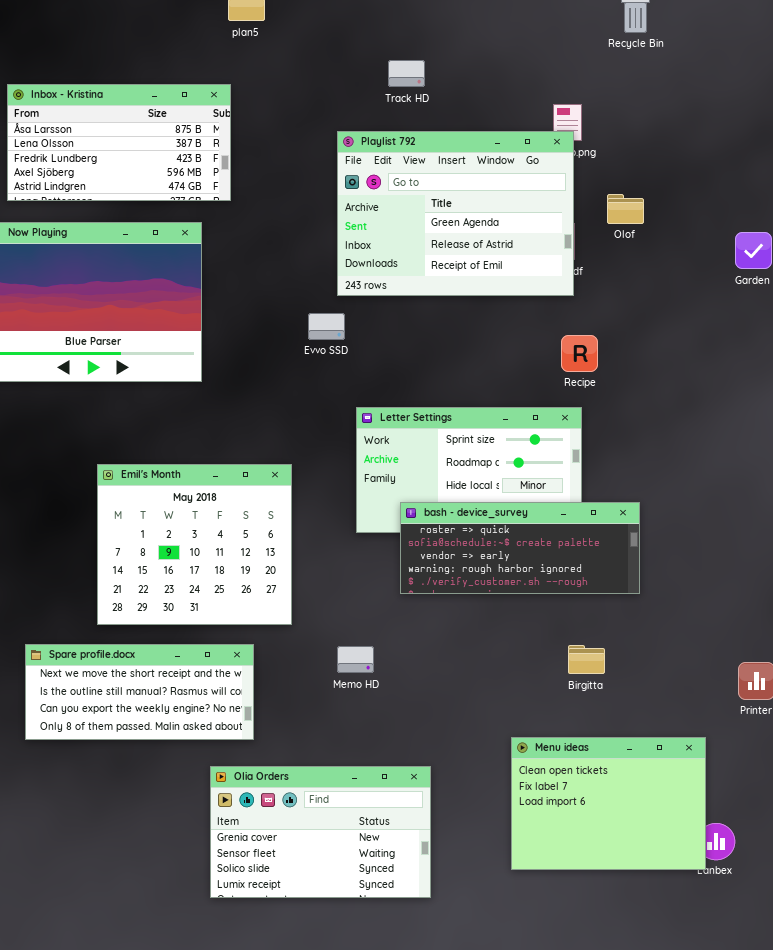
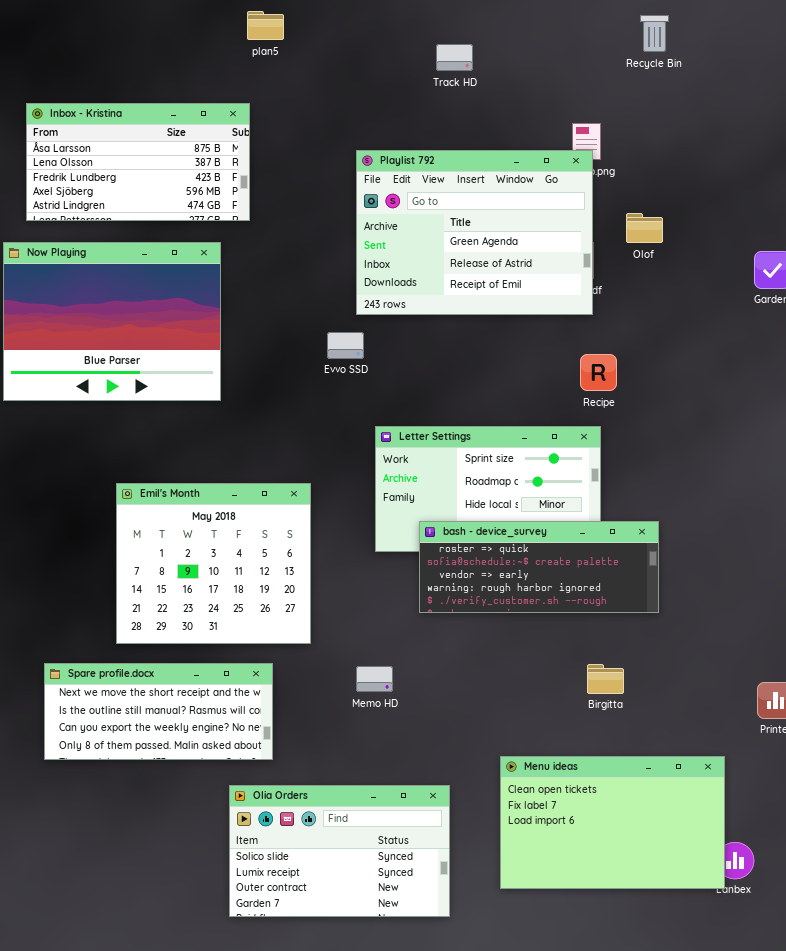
Track HD: [388,60,425,87] -> [436,44,473,71], moved
Menu ideas: [511,737,706,870] -> [500,756,725,889], resized
Olia Orders: [210,766,431,898] -> [229,785,450,917], scrolled down 2 rows

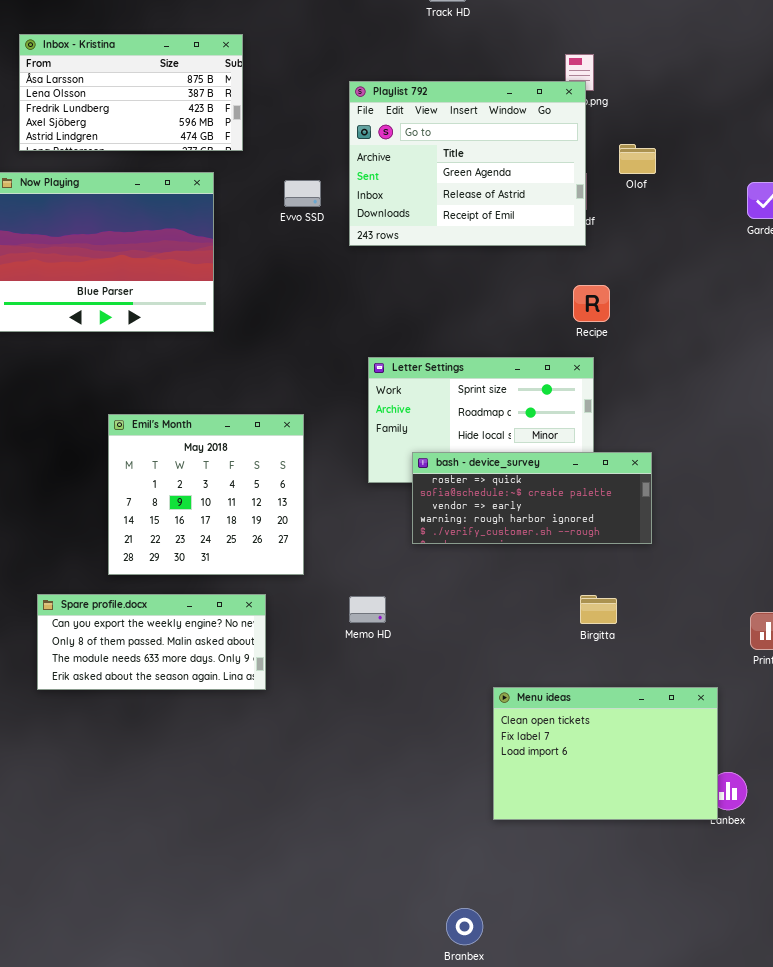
Evvo SSD: [327,332,364,359] -> [284,180,321,207], moved
Spare profile.docx: [44,663,273,760] -> [37,594,266,690], scrolled down 2 rows
Olia Orders: [229,785,450,917] -> none, closed

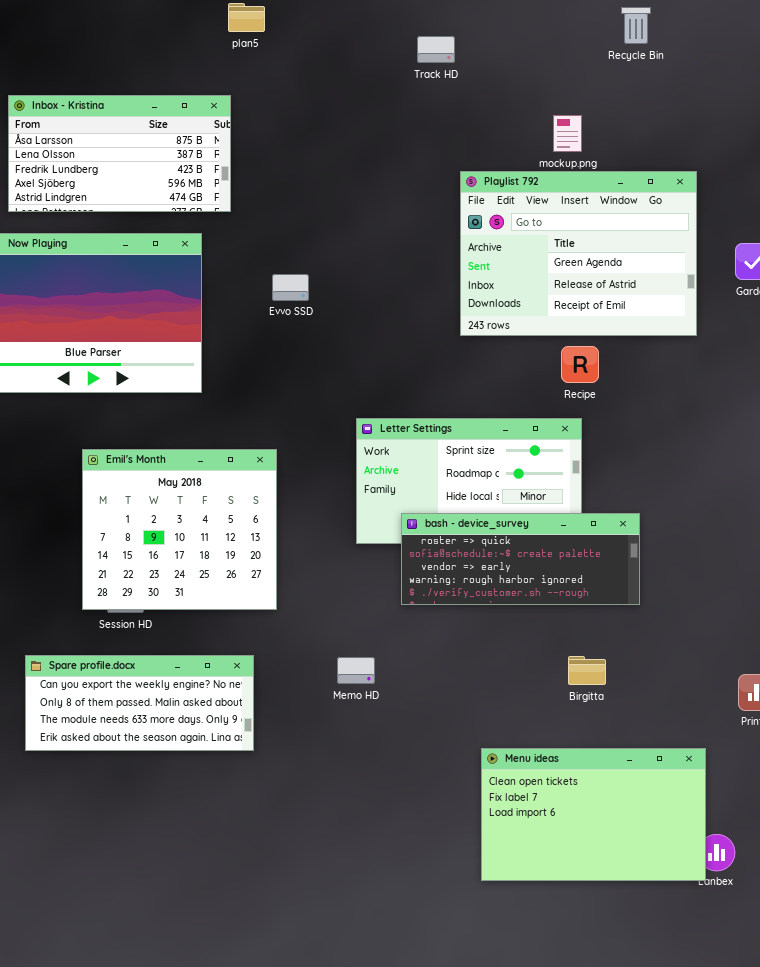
Playlist 792: [349,81,586,246] -> [460,171,697,336], moved
Evvo SSD: [284,180,321,207] -> [272,274,309,301], moved
Emil's Month: [108,414,304,575] -> [82,449,277,610], moved

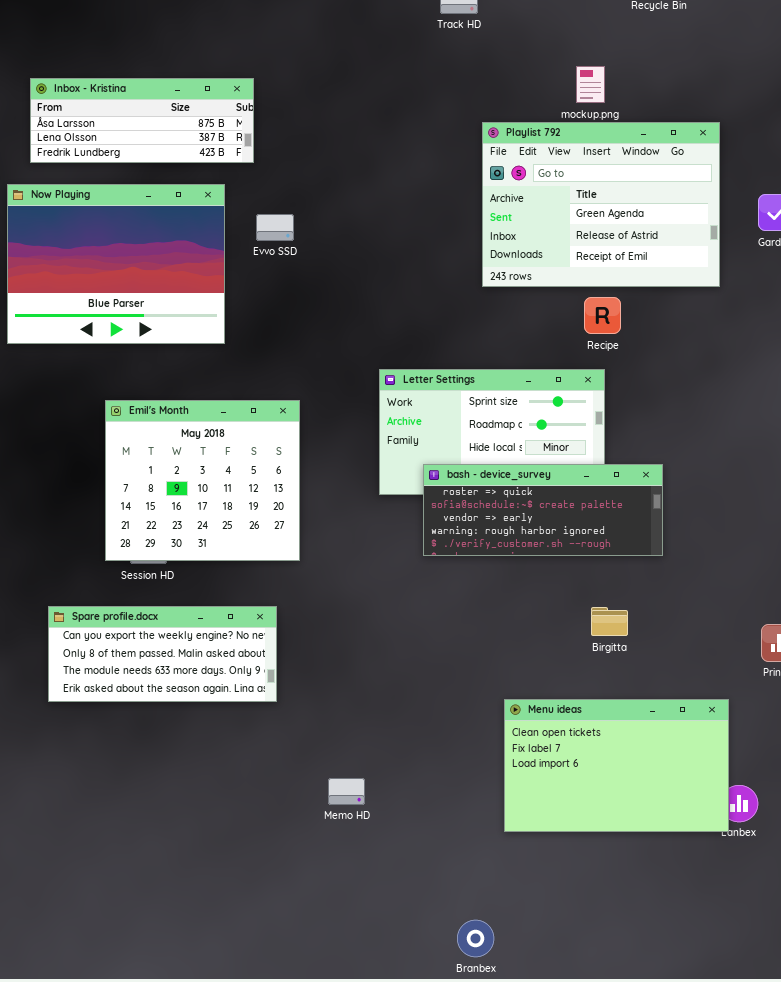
Inbox - Kristina: [8,95,231,212] -> [30,78,254,163], resized
Evvo SSD: [272,274,309,301] -> [256,214,294,241], moved
Memo HD: [337,657,375,684] -> [328,778,365,805], moved

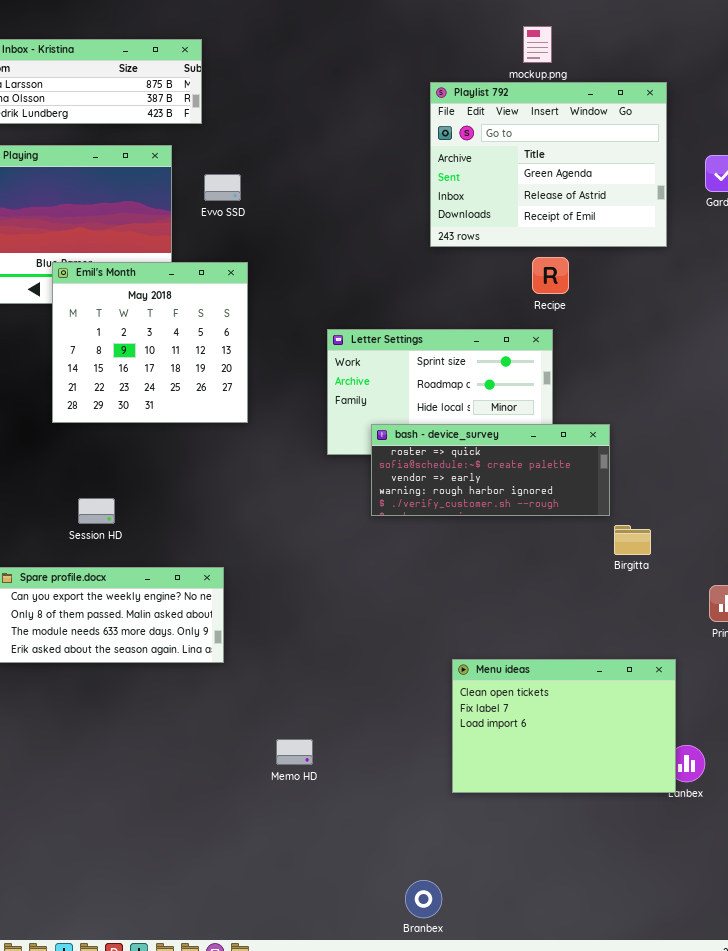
Emil's Month: [105,400,300,561] -> [52,262,248,423], moved
Birgitta: [591,607,628,636] -> [614,525,651,555], moved

